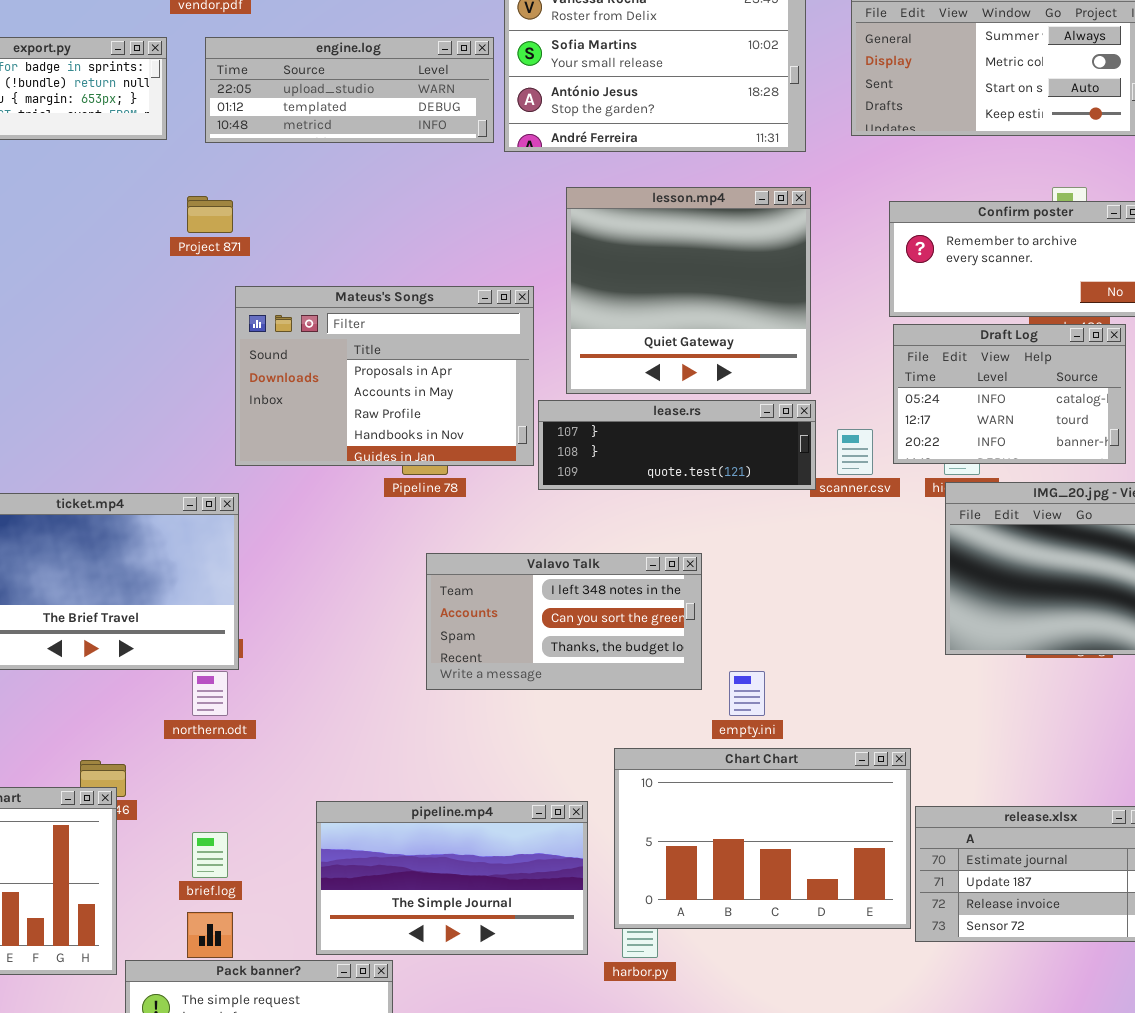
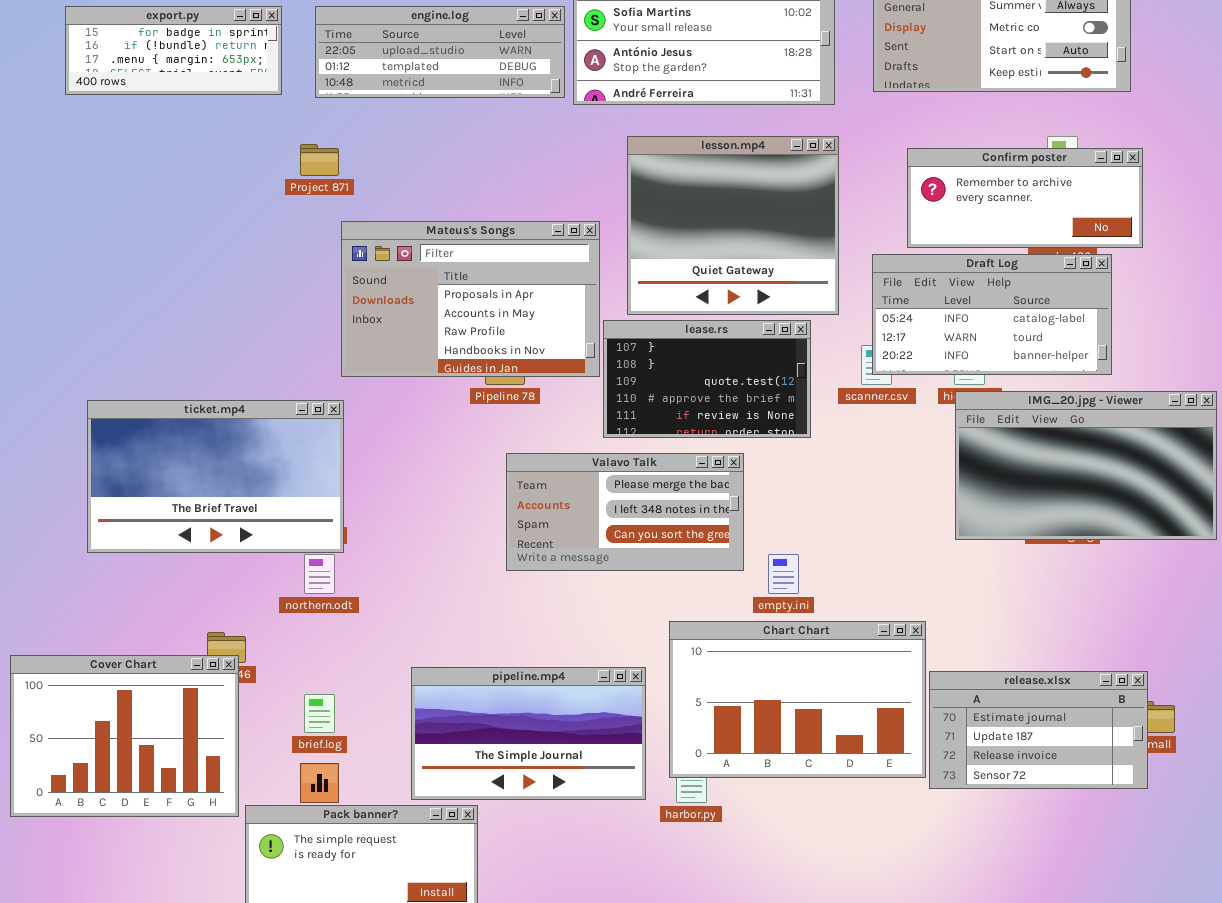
Draft Log: [893,324,1126,464] -> [872,254,1112,375], resized
lease.rs: [538,400,816,490] -> [603,320,811,438], resized
Valavo Talk: [426,553,702,690] -> [506,453,744,571], scrolled up 1 row

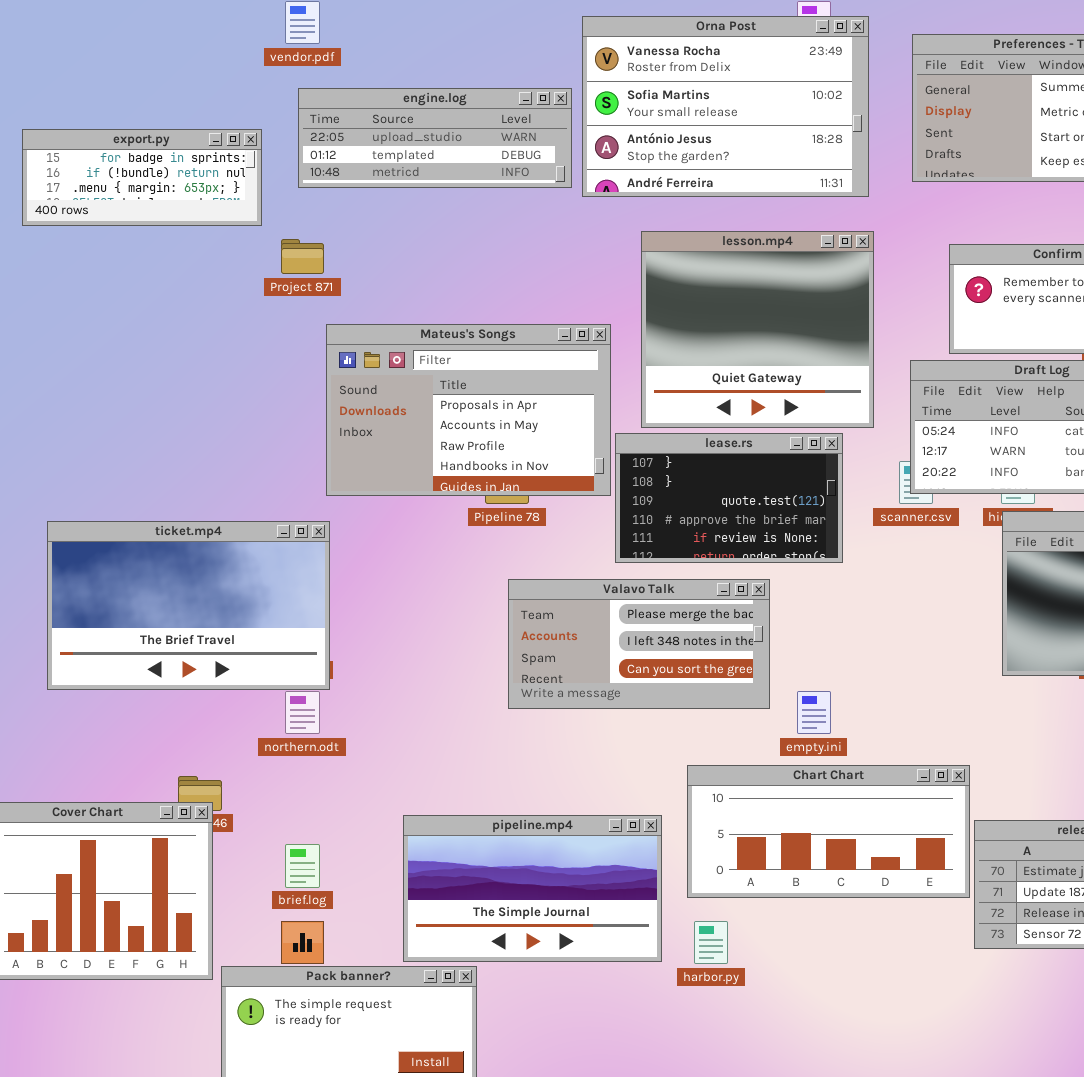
export.py: [65,6,282,95] -> [22,129,262,226], moved
Chart Chart: [669,621,926,778] -> [687,765,970,898], resized

